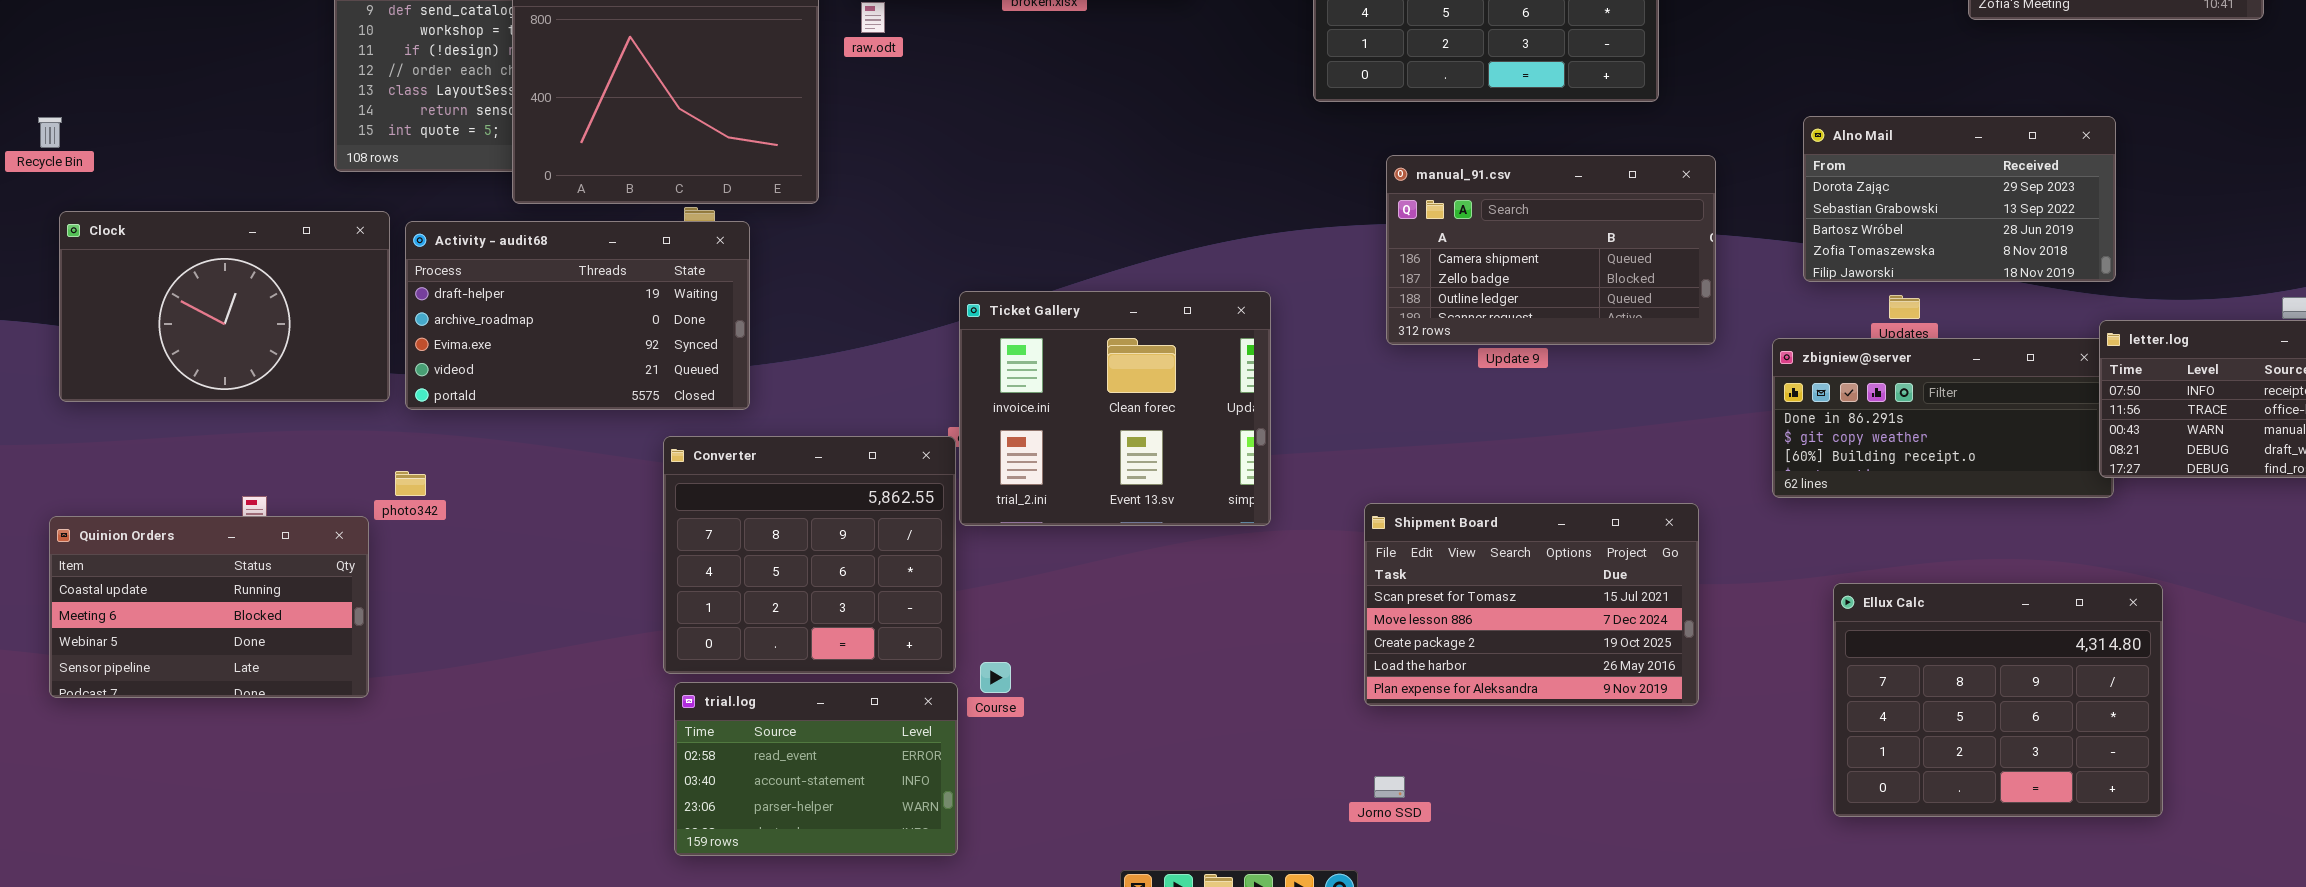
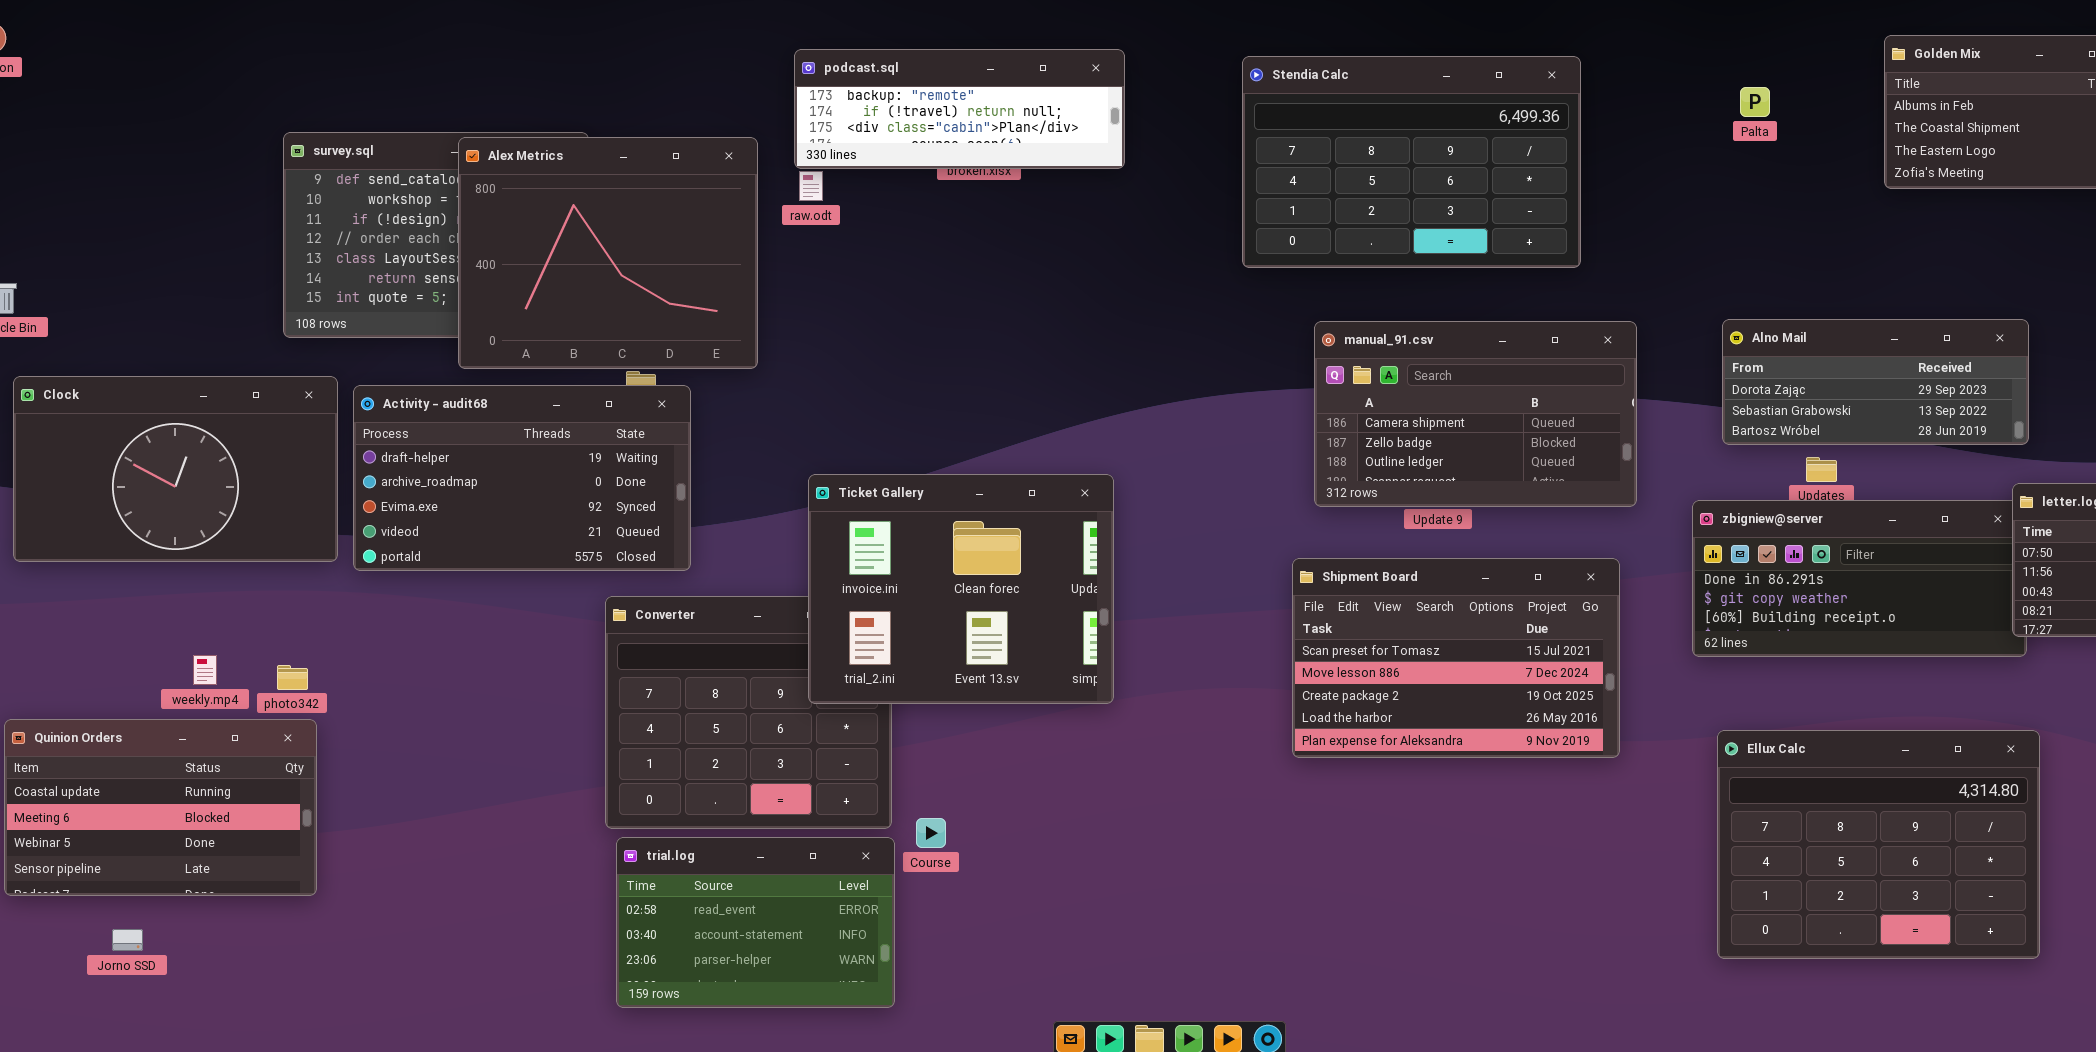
Alno Mail: [1803,116,2116,282] -> [1722,319,2029,445], resized
Ticket Gallery: [959,291,1271,526] -> [808,474,1114,704], moved
photo342: [395,471,426,496] -> [277,665,308,690], moved
Shipment Board: [1364,503,1699,706] -> [1292,558,1620,758], moved
Quinion Orders: [49,516,369,698] -> [4,719,317,896], moved
Ellux Calc: [1833,583,2163,817] -> [1717,730,2040,959], moved
Jorno SSD: [1374,776,1405,798] -> [112,929,143,951], moved

